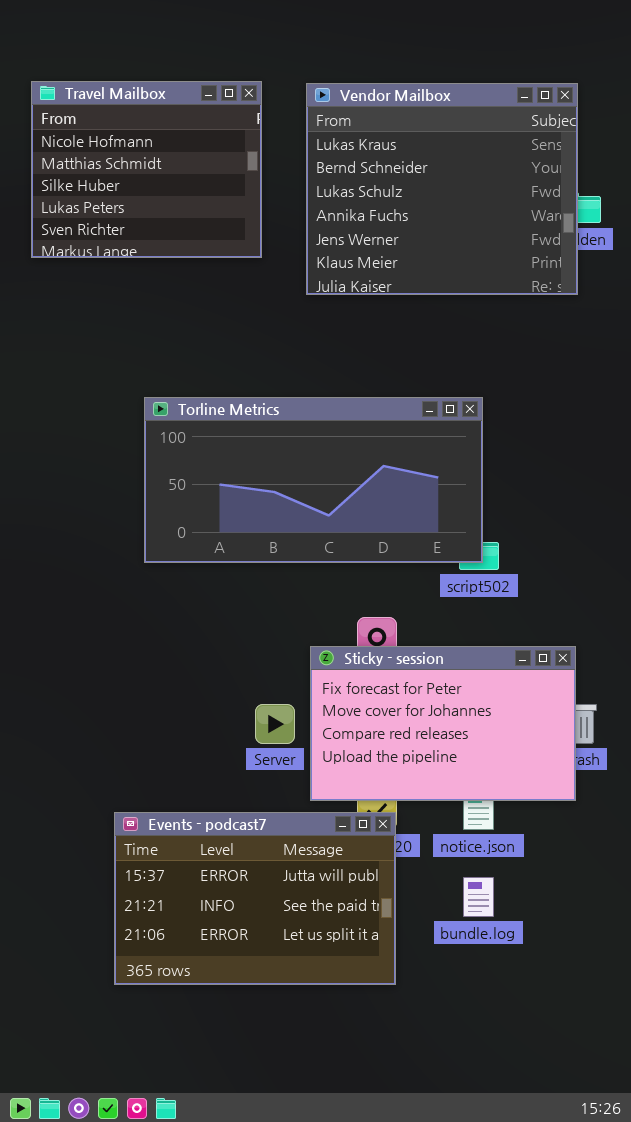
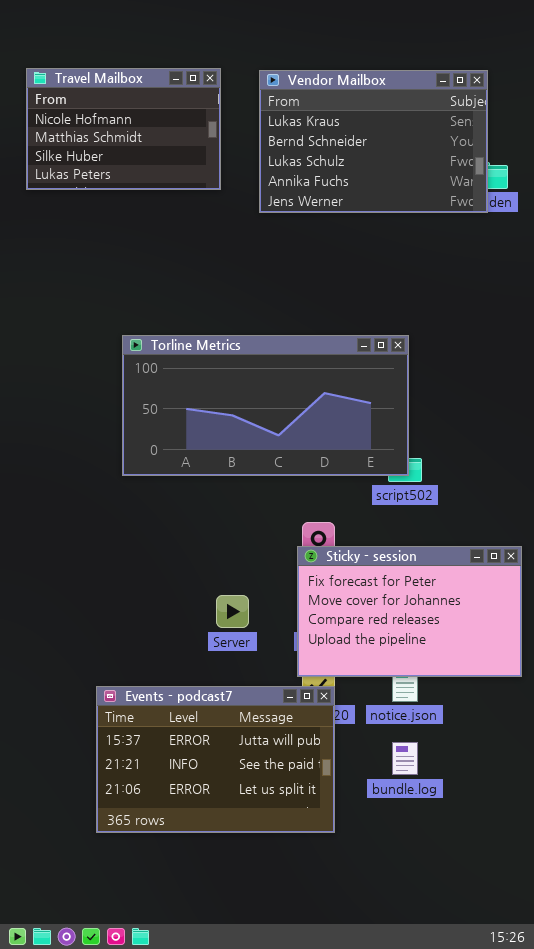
Travel Mailbox: [31,81,262,258] -> [26,68,221,190], resized
Vendor Mailbox: [306,83,578,295] -> [259,70,488,213], resized
Sticky - session: [310,646,576,801] -> [297,546,522,677], moved

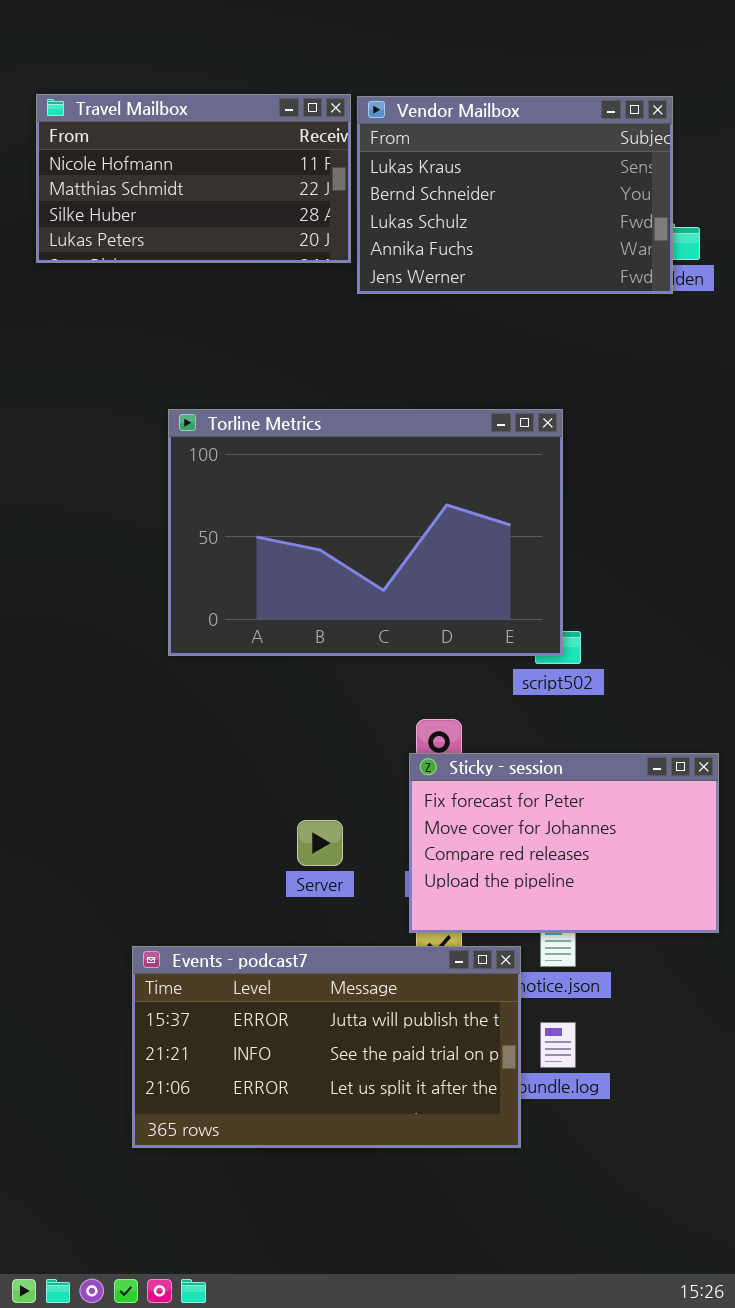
Travel Mailbox: [26,68,221,190] -> [36,94,351,263], resized
Torline Metrics: [122,335,409,476] -> [168,409,563,656], resized
Events - podcast7: [96,686,335,833] -> [132,946,521,1148], resized

